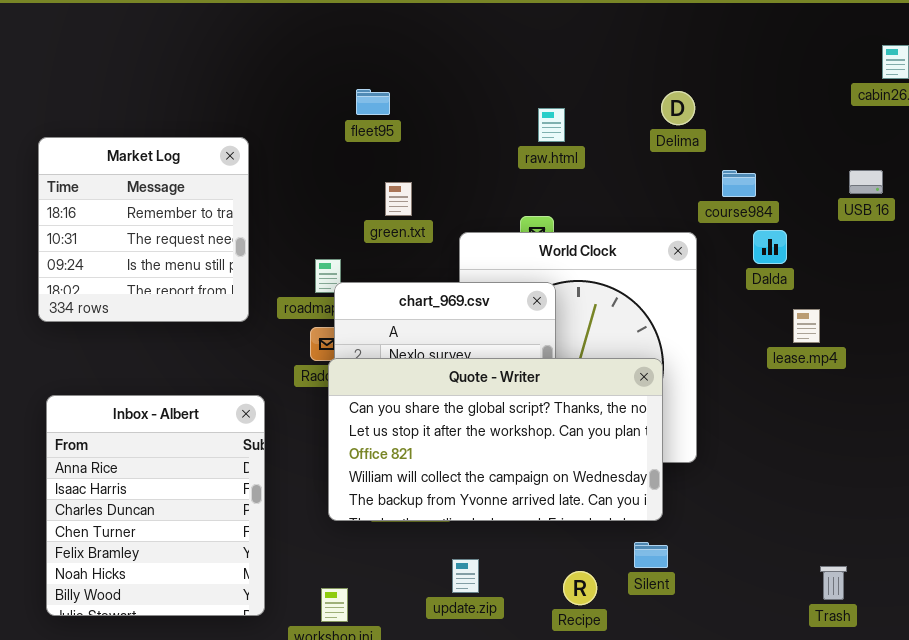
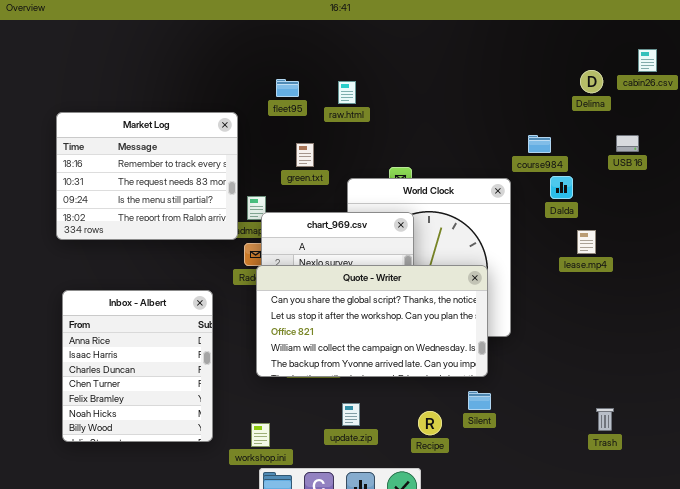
Delima: [661,91,695,125] -> [580,70,603,93], moved
raw.html: [538,108,565,142] -> [338,81,356,104], moved
Market Log: [38,137,249,322] -> [56,112,238,240], resized

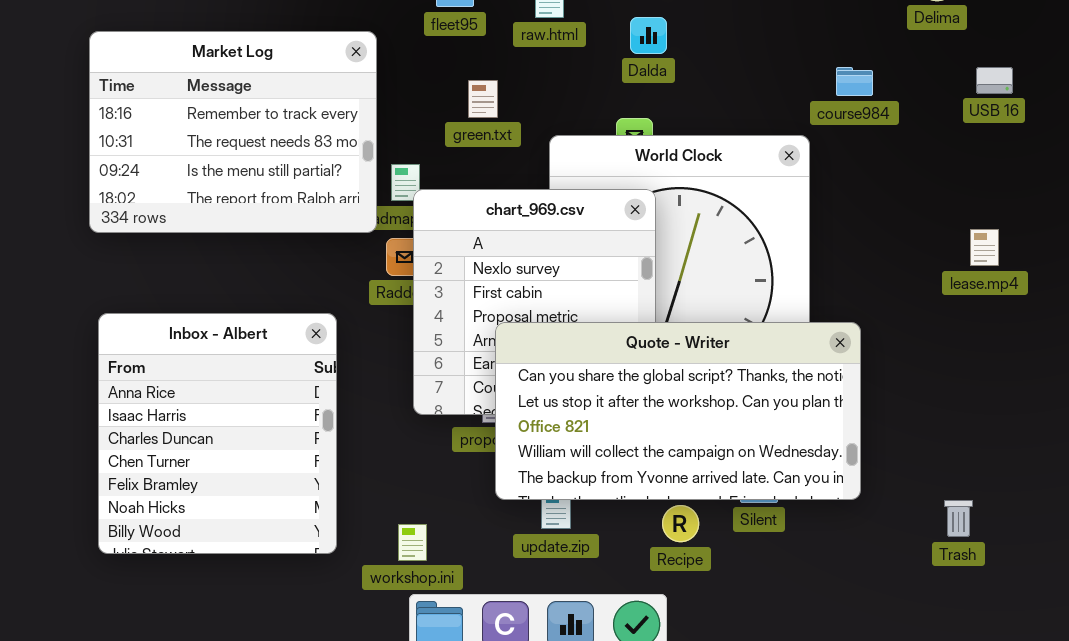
Dalda: [550,176,573,199] -> [630,17,667,54], moved
lease.mp4: [577,230,596,254] -> [970,229,999,266], moved
Quote - Writer: [256,265,488,377] -> [495,322,861,500], moved

